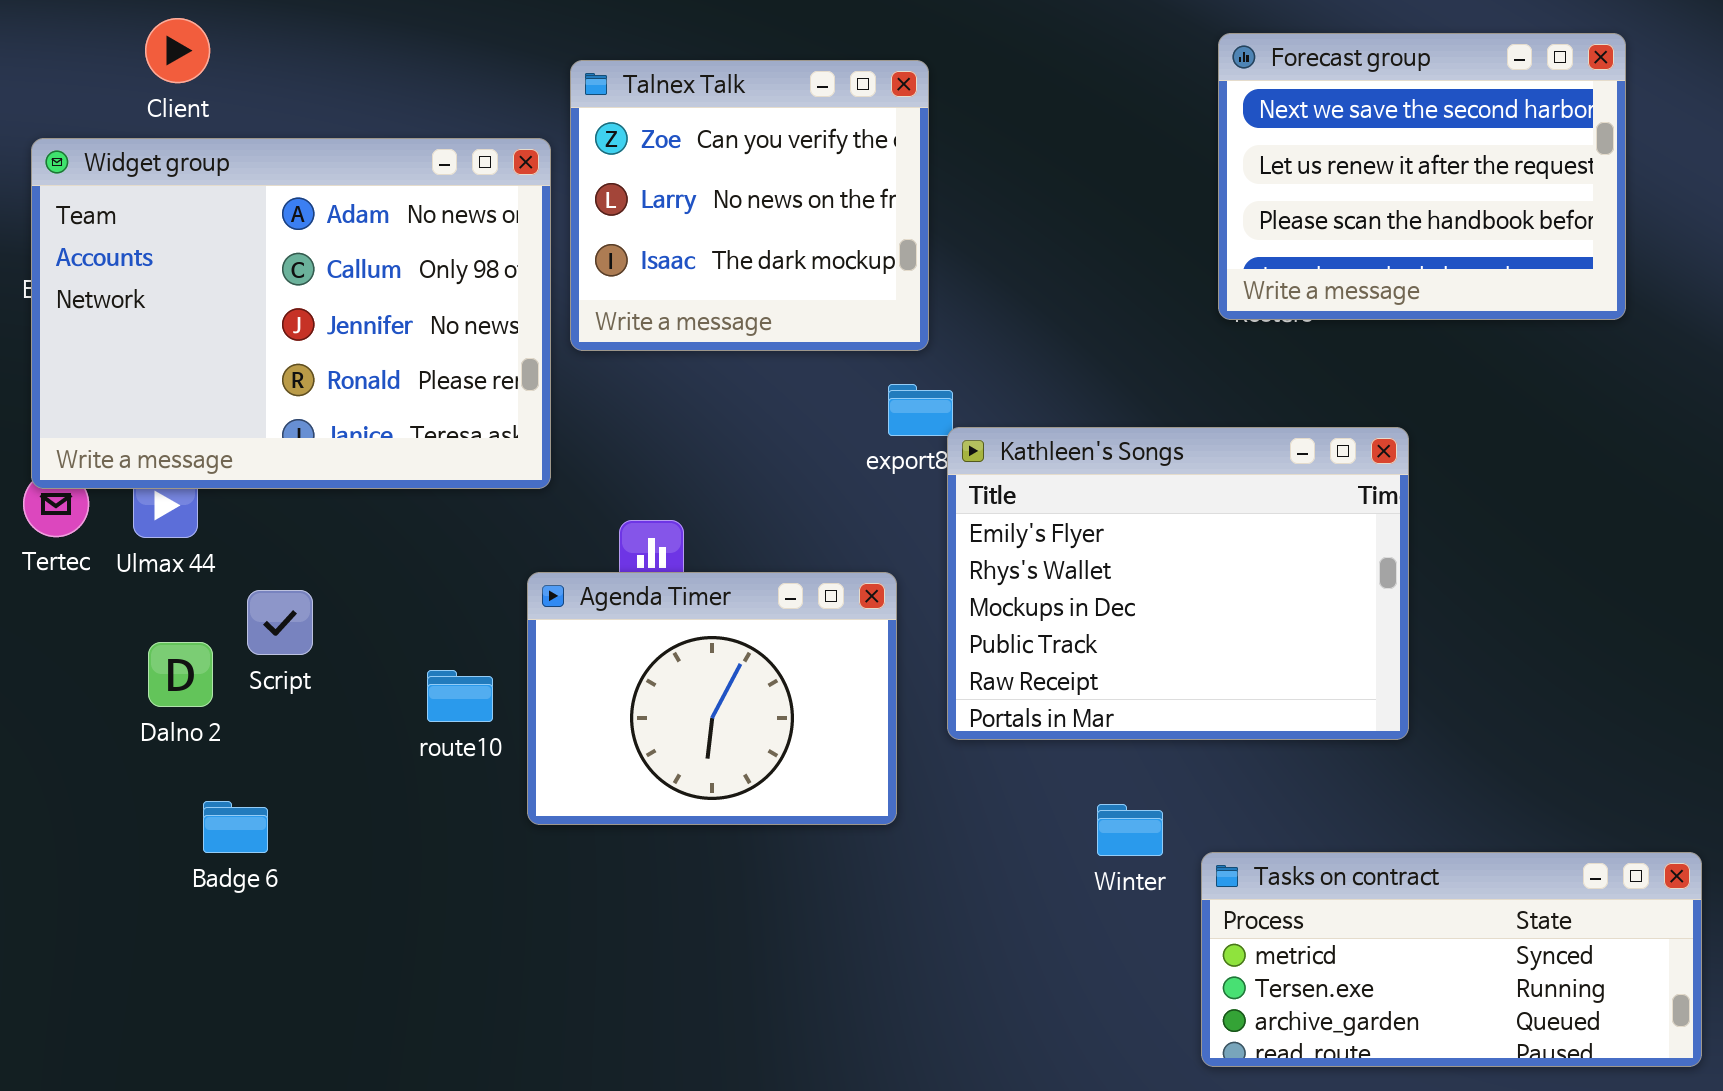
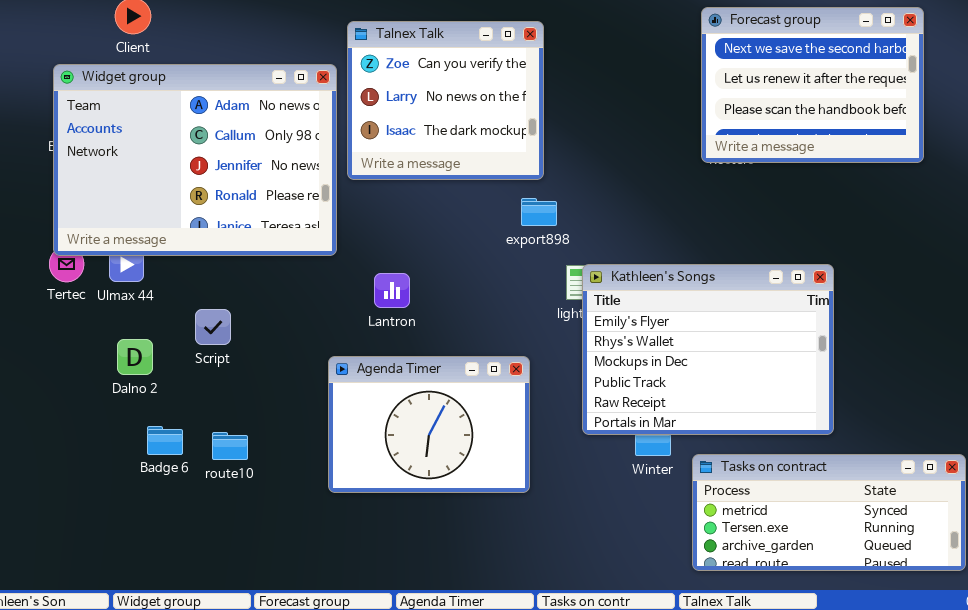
Kathleen's Songs: [947,427,1409,740] -> [582,264,834,435], moved
Agenda Timer: [527,572,897,825] -> [328,356,530,493], moved
Script: [247,590,313,655] -> [195,309,231,345], moved
route10: [427,670,493,722] -> [212,432,248,460], moved

